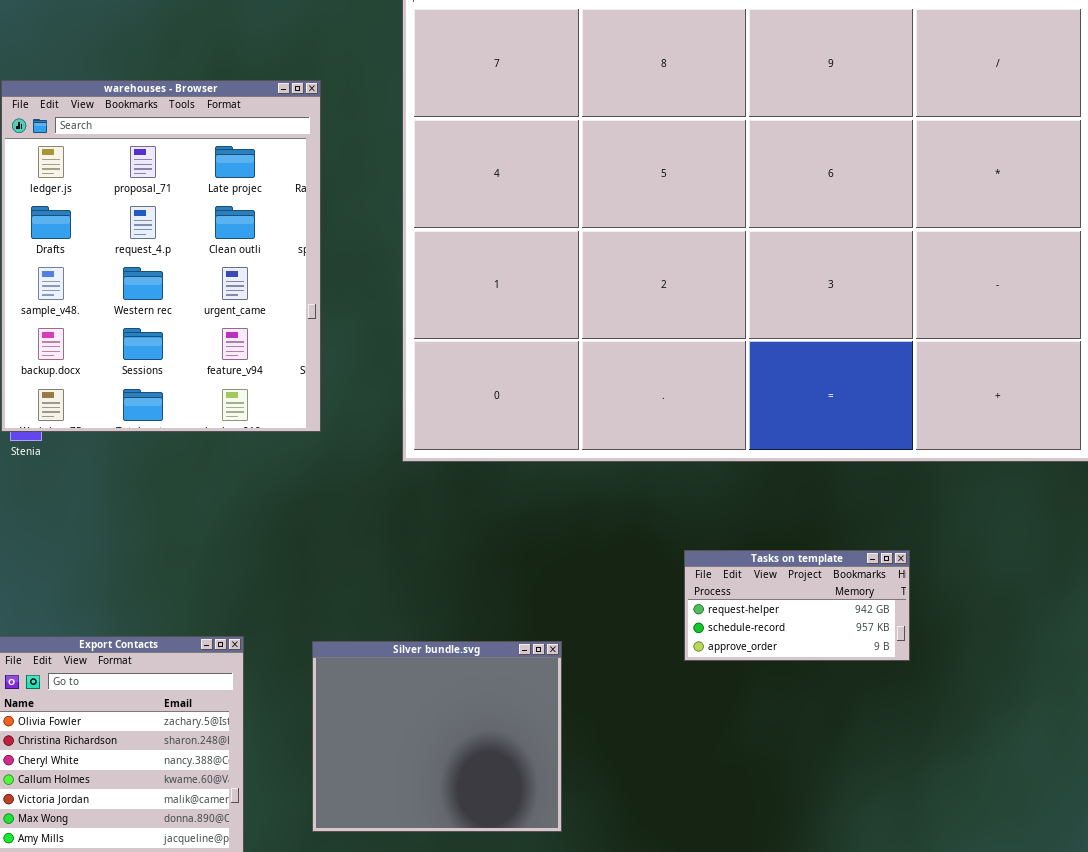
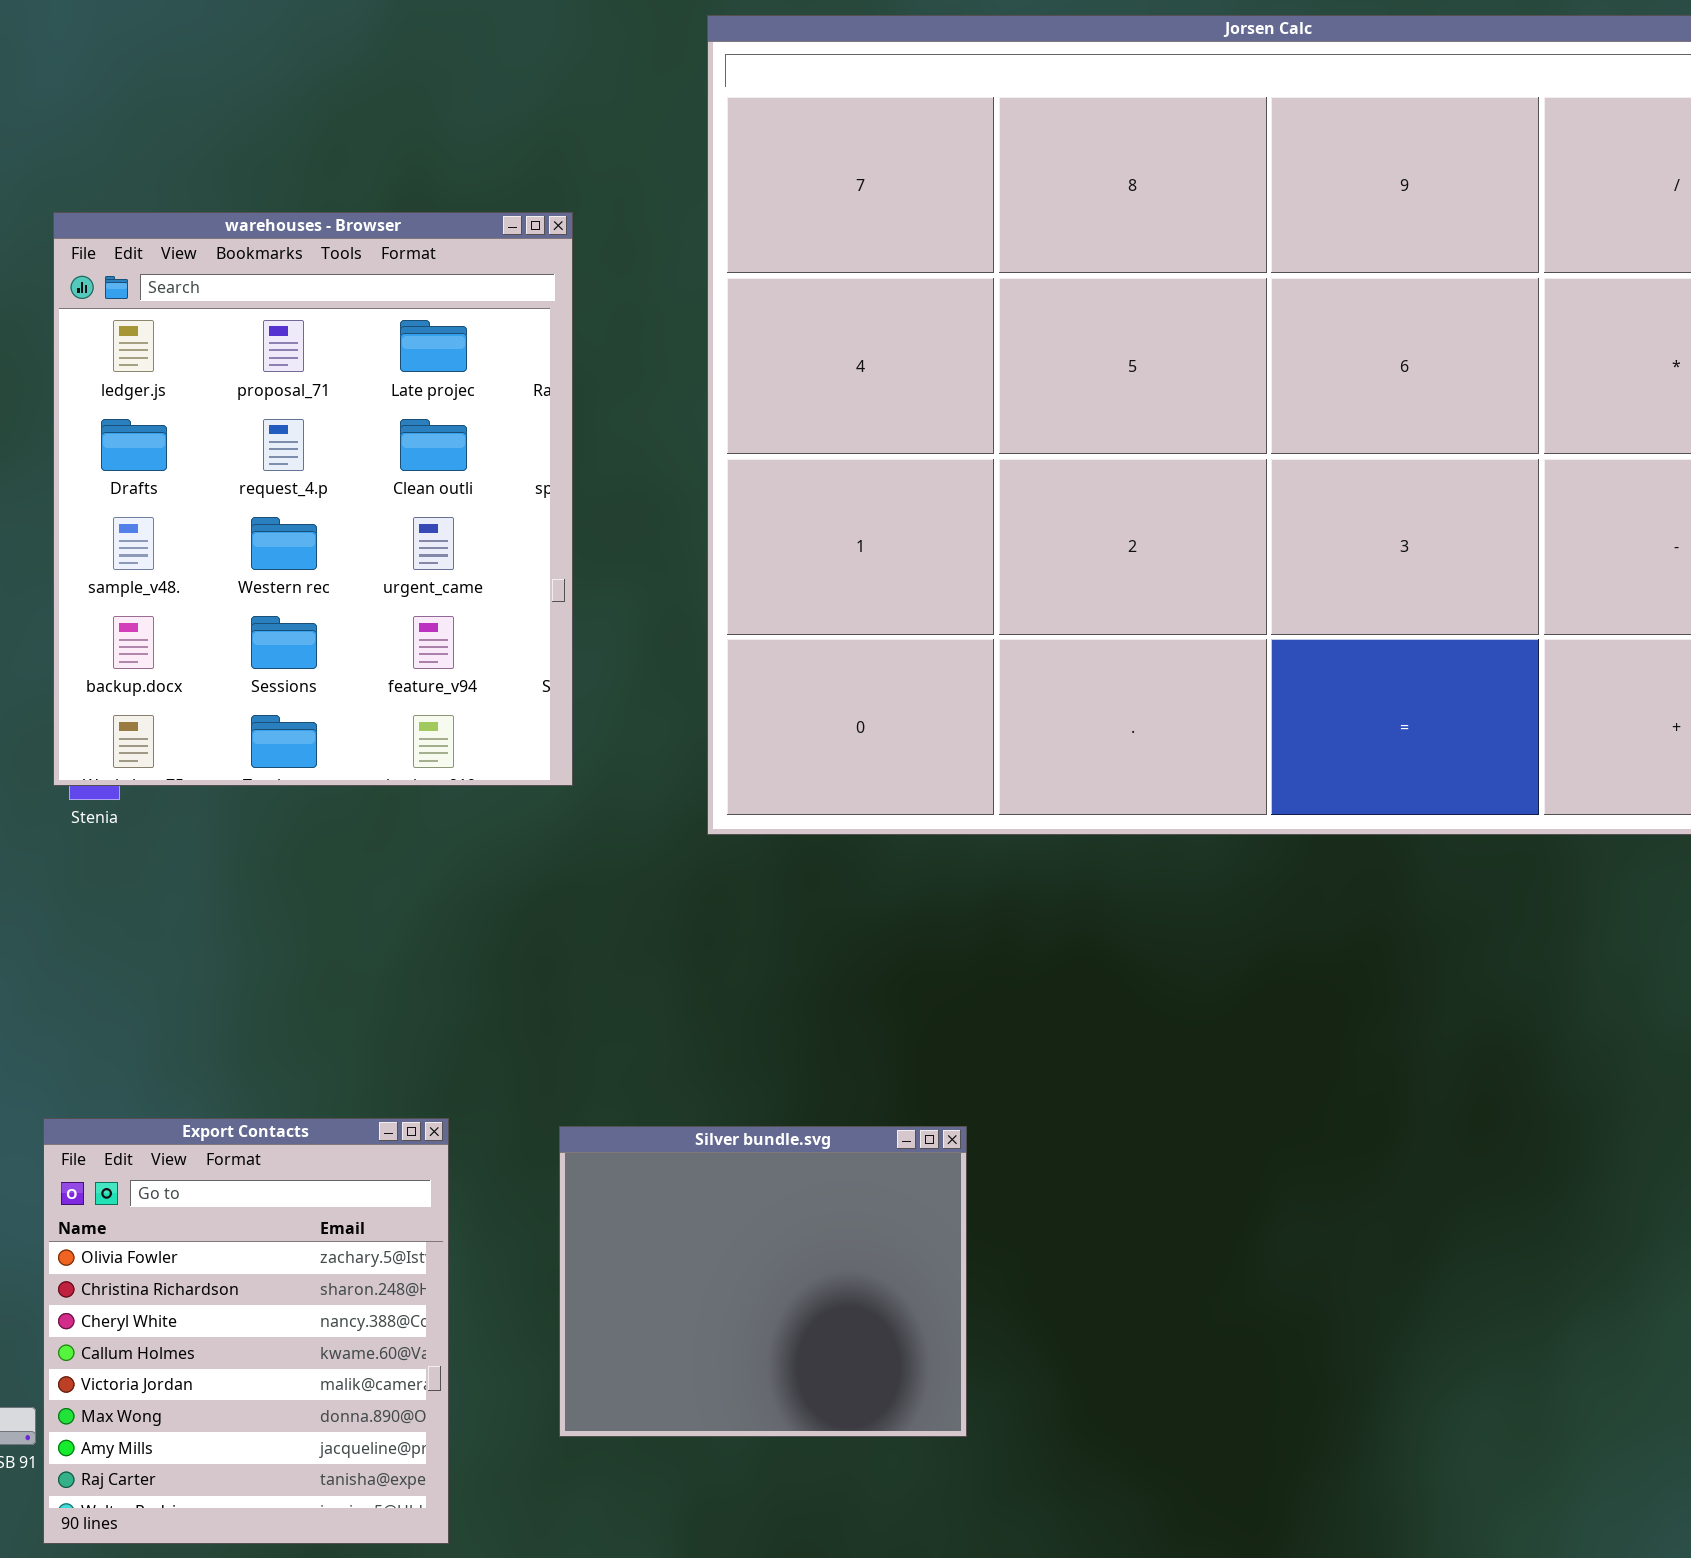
Tasks on template: [684,550,910,661] -> none, closed

